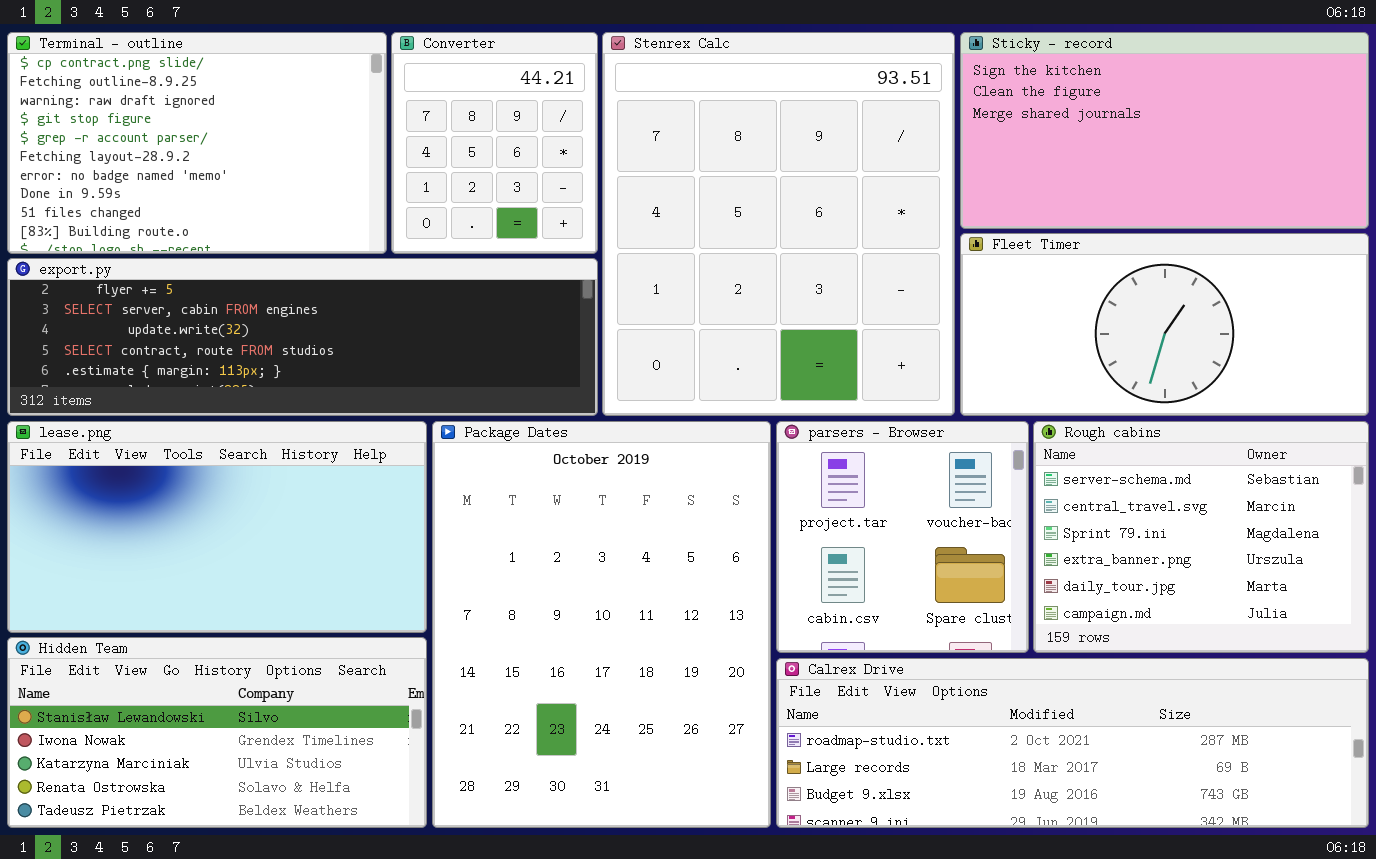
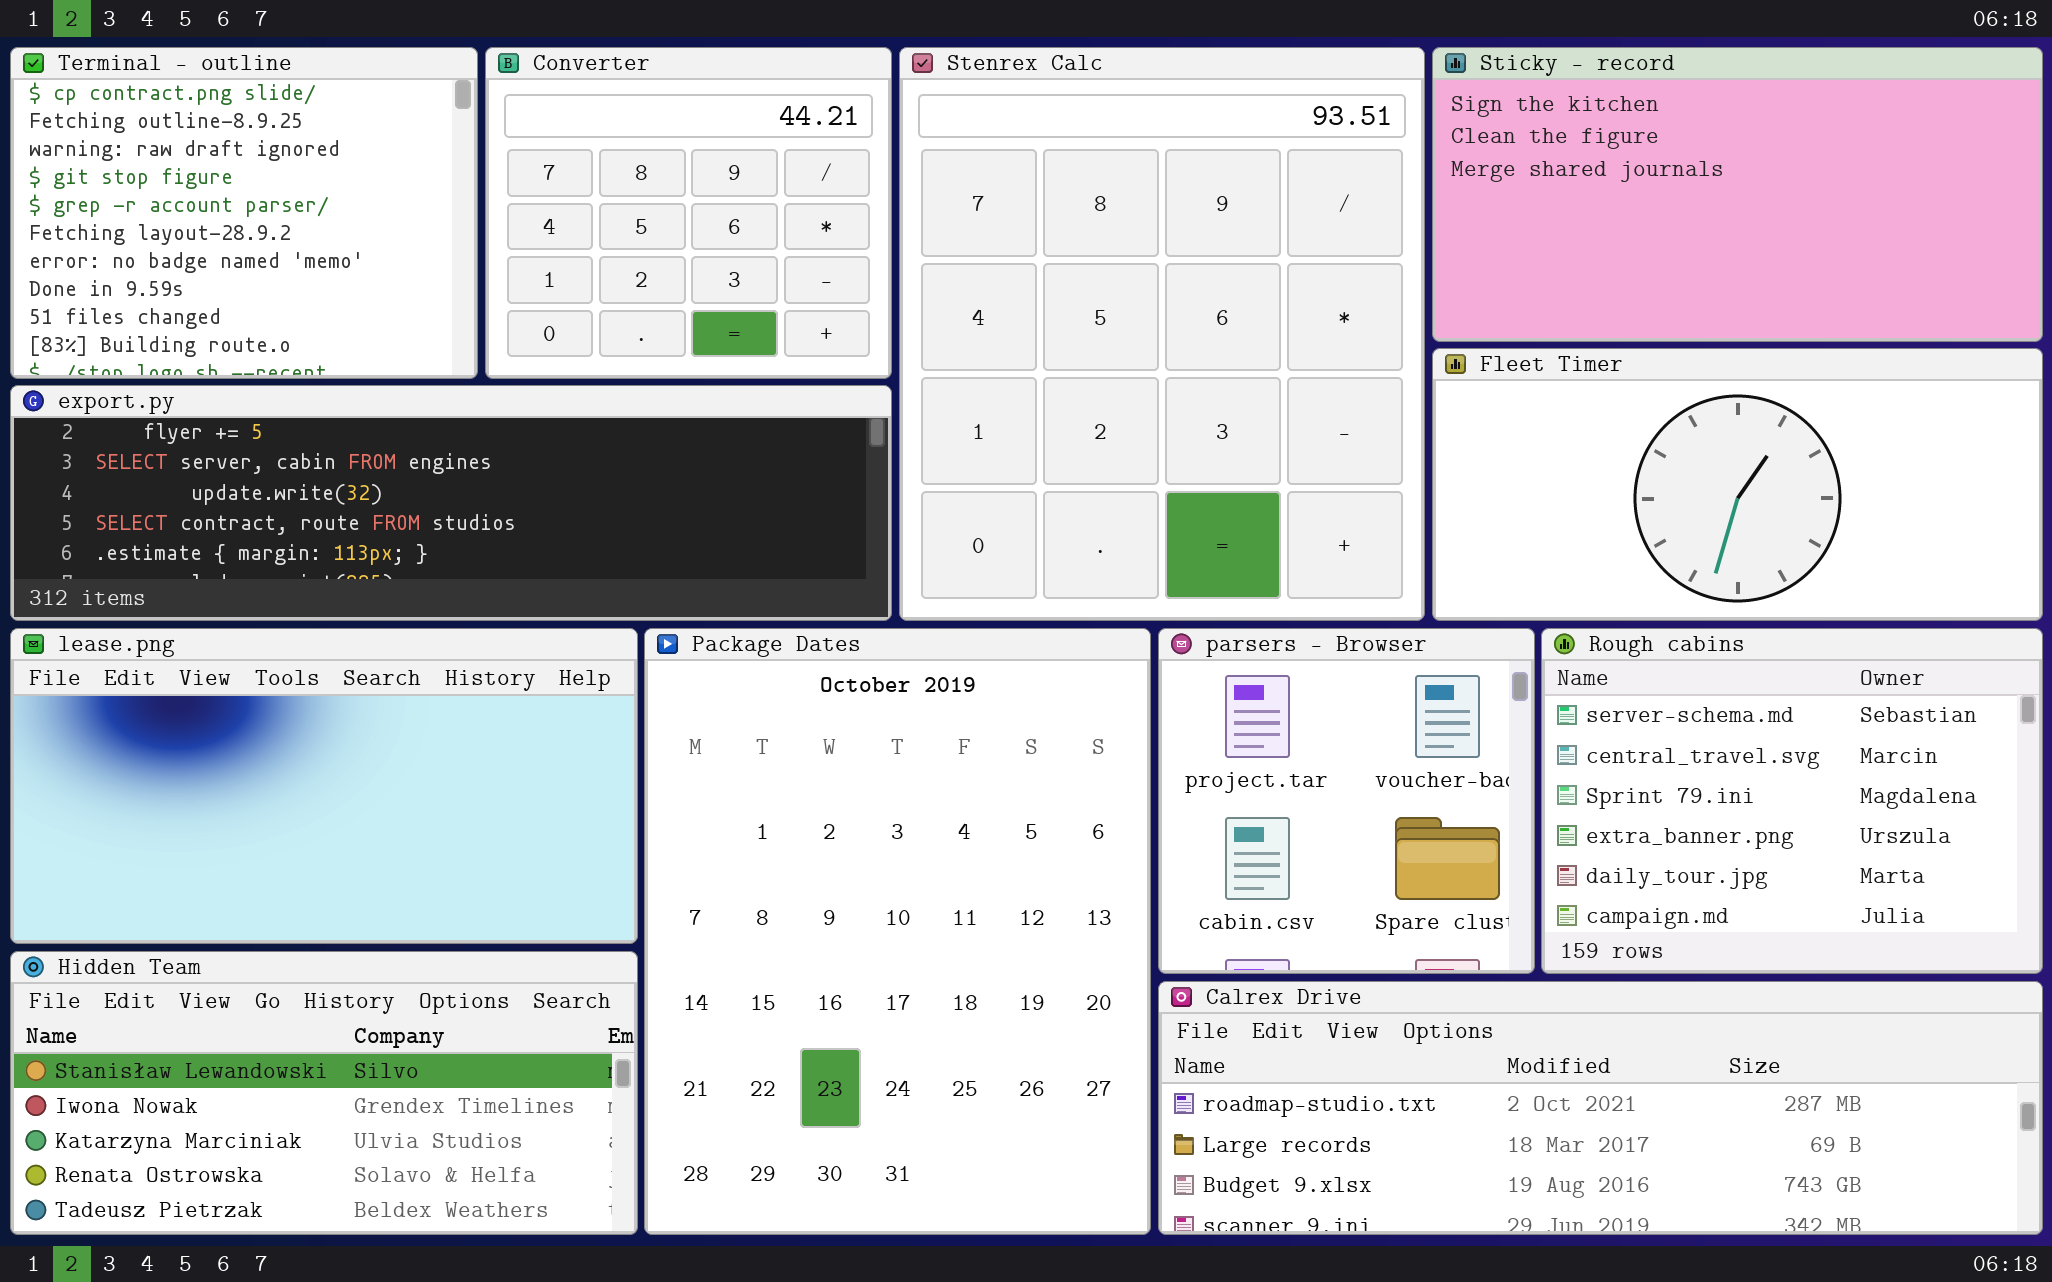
Terminal - outline: [7,32,387,254] -> [10,47,478,379], resized
Converter: [391,32,598,254] -> [485,47,892,379], resized

